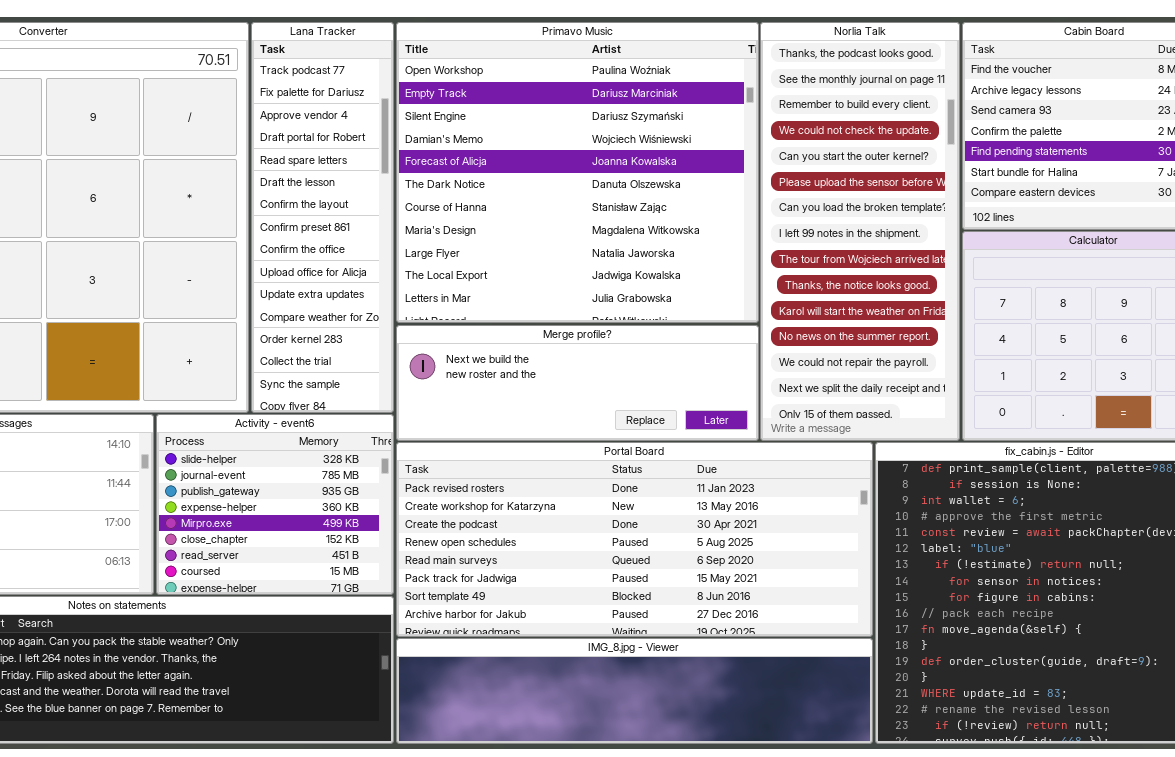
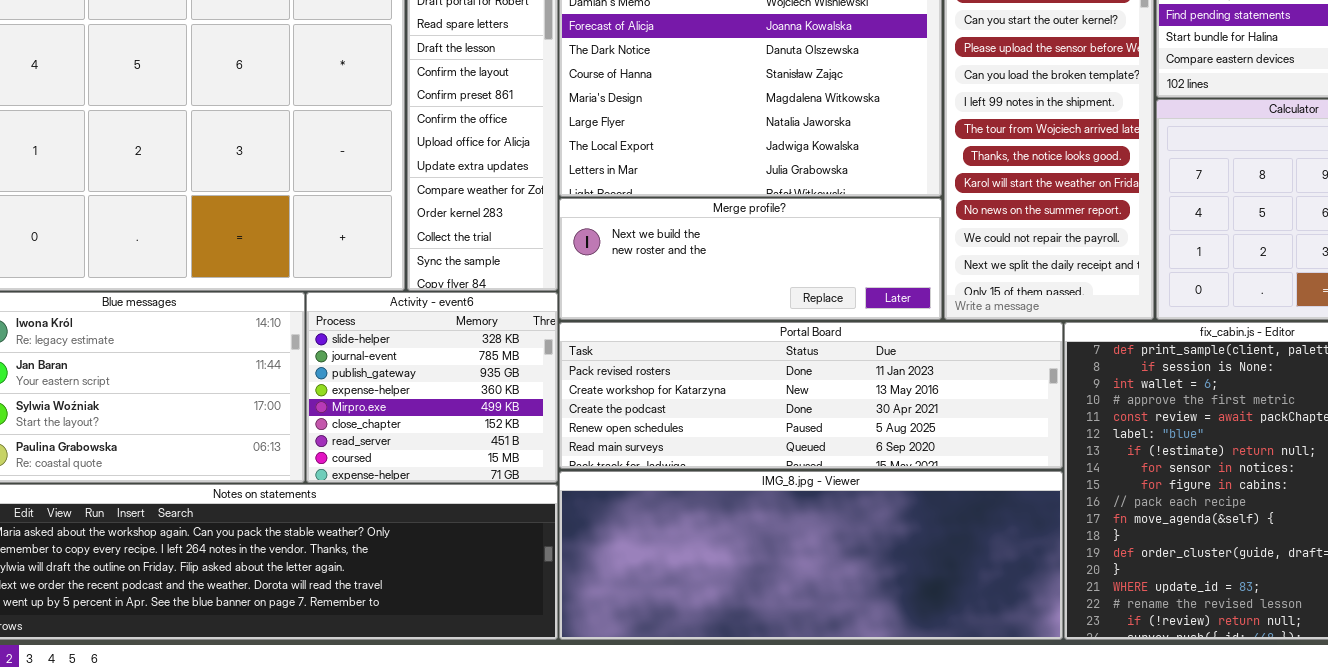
Portal Board: [396,442,873,637] -> [559,322,1063,469], resized
IMG_8.jpg - Viewer: [396,638,873,744] -> [559,471,1063,640], resized

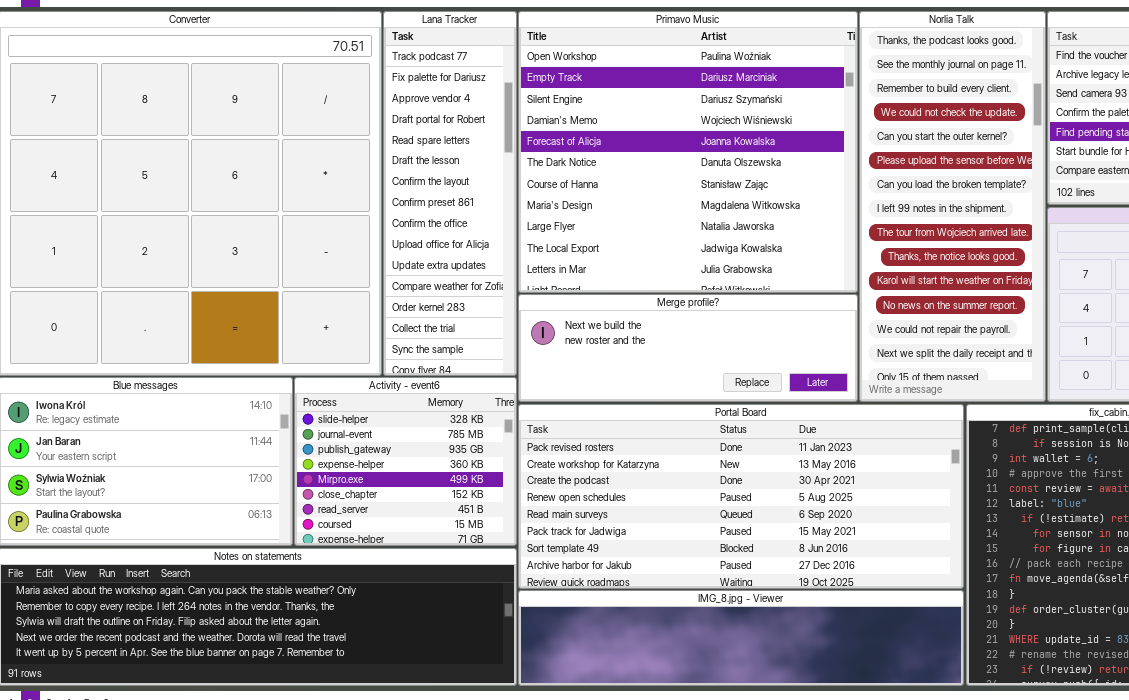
Portal Board: [559,322,1063,469] -> [518,404,964,589], resized
IMG_8.jpg - Viewer: [559,471,1063,640] -> [518,590,964,686], resized

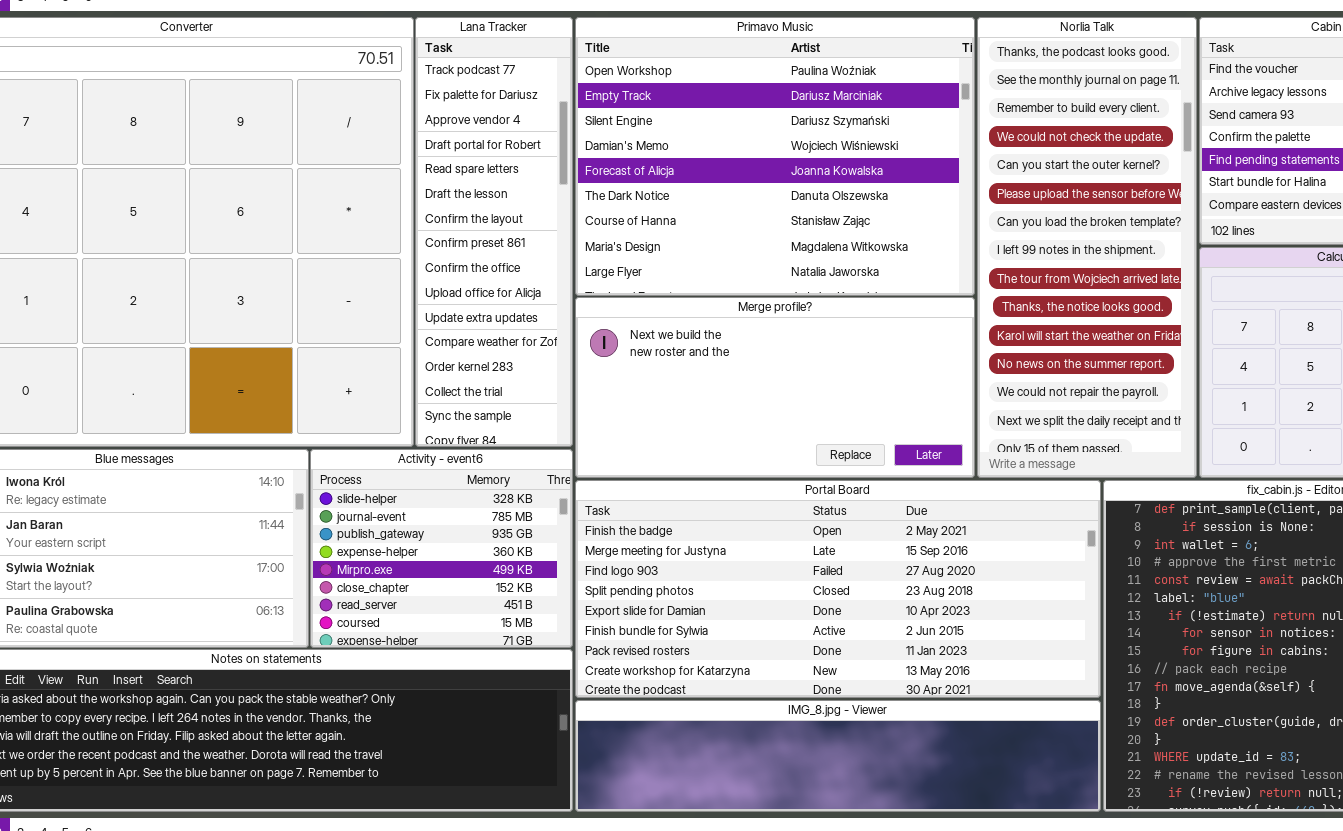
Primavo Music: [518,11,858,293] -> [575,17,975,296], resized
Merge profile?: [518,294,858,402] -> [575,297,975,478], resized
Portal Board: [518,404,964,589] -> [575,480,1101,698], scrolled up 6 rows

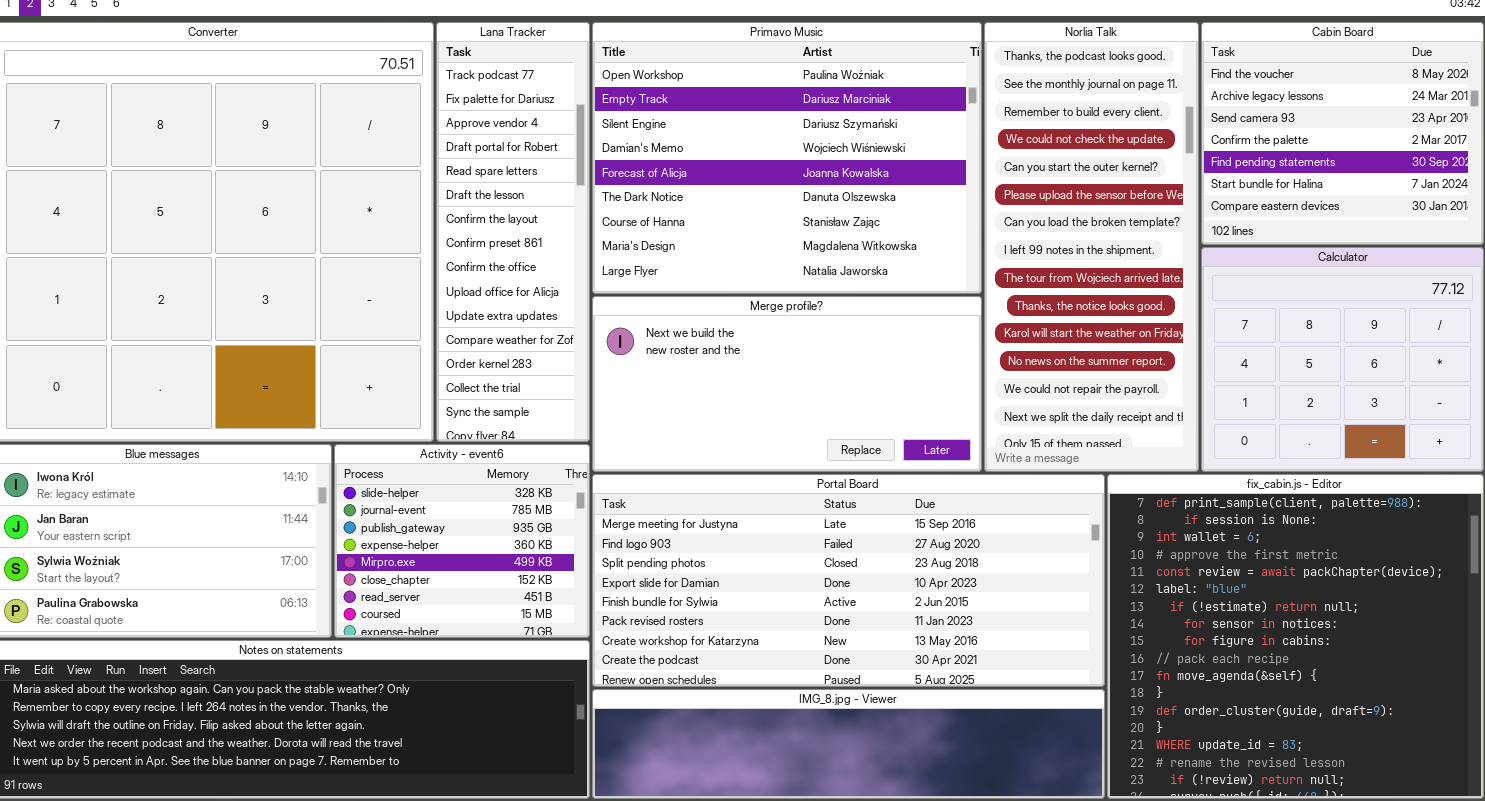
Portal Board: [575,480,1101,698] -> [592,474,1105,687], scrolled down 1 row

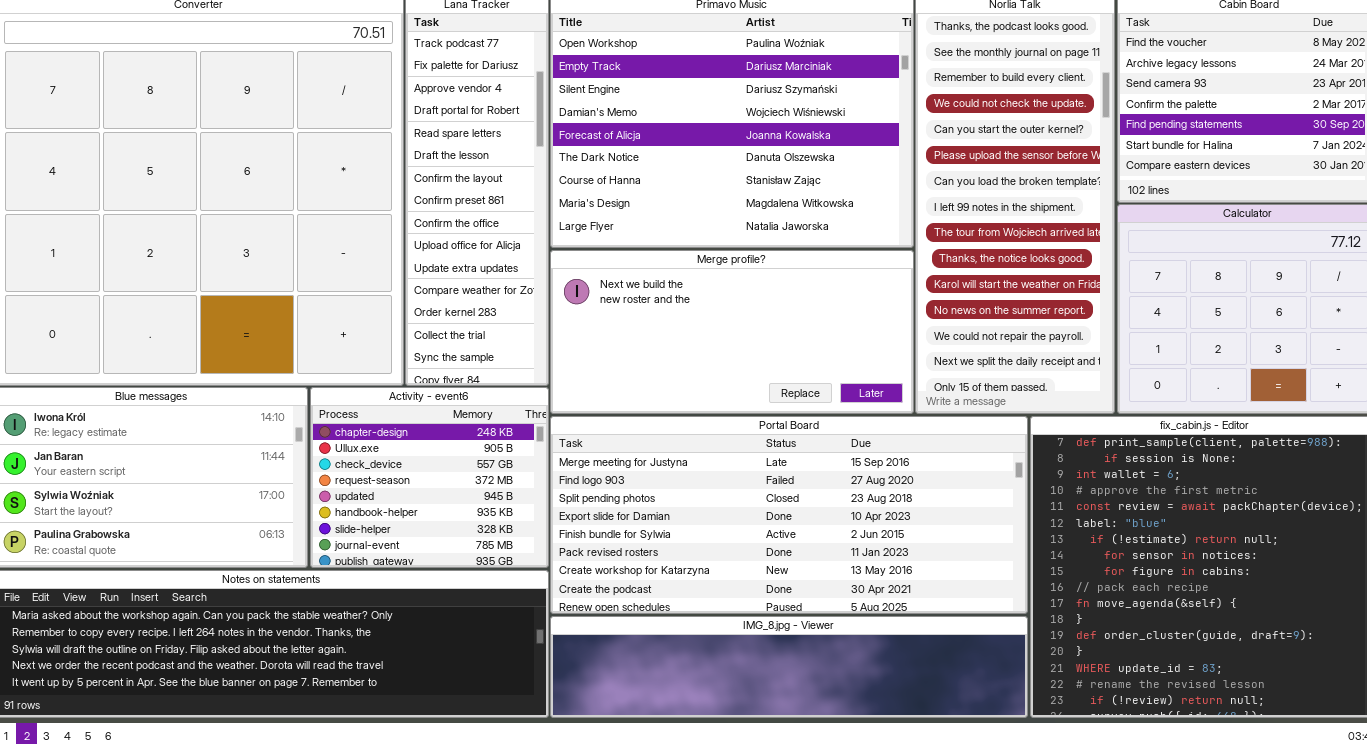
Activity - event6: [334,444,590,638] -> [310,387,549,568], scrolled up 6 rows

